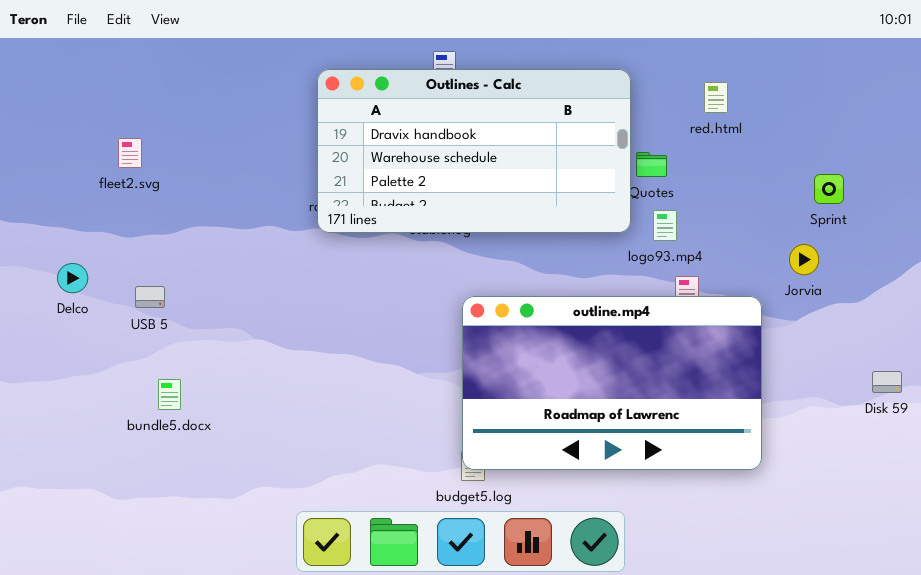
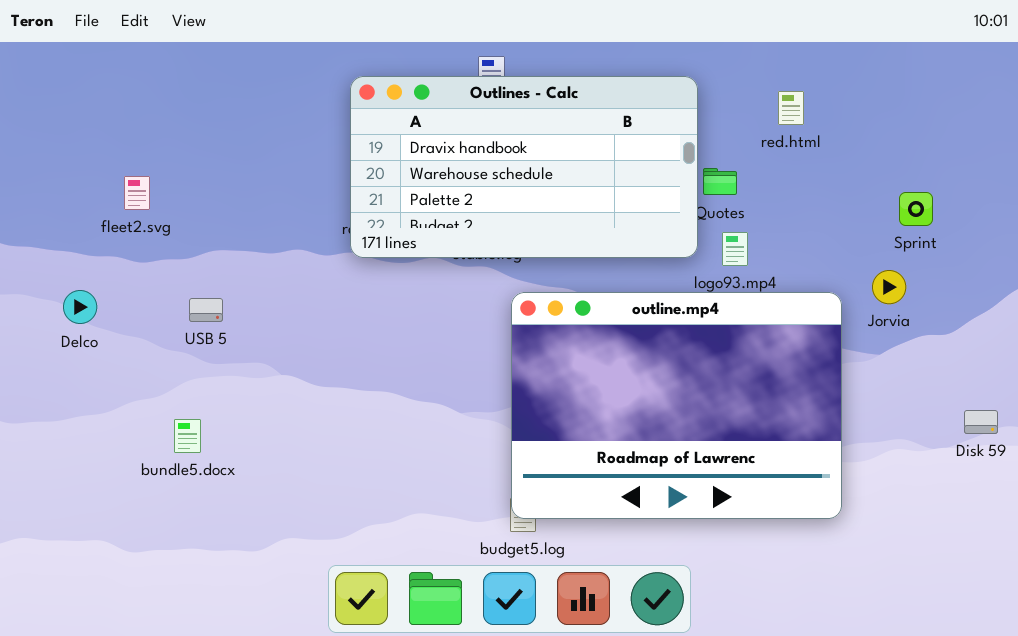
fleet2.svg: [118,138,142,168] -> [124,176,150,210], moved
USB 5: [135,286,165,308] -> [189,298,223,322], moved
outline.mp4: [462,296,762,470] -> [511,292,842,519], resized

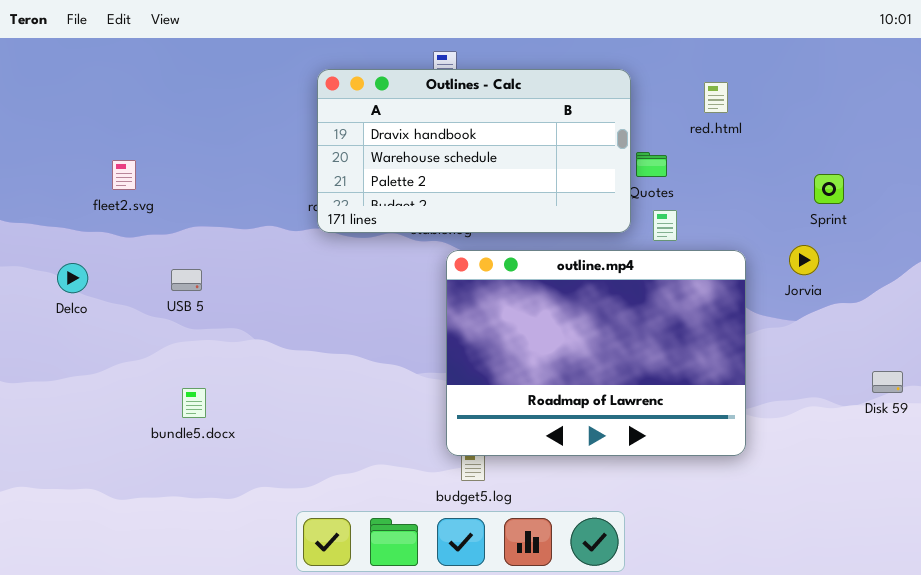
outline.mp4: [511,292,842,519] -> [446,250,746,456], moved
bundle5.docx: [174,419,201,453] -> [182,388,206,418], moved

